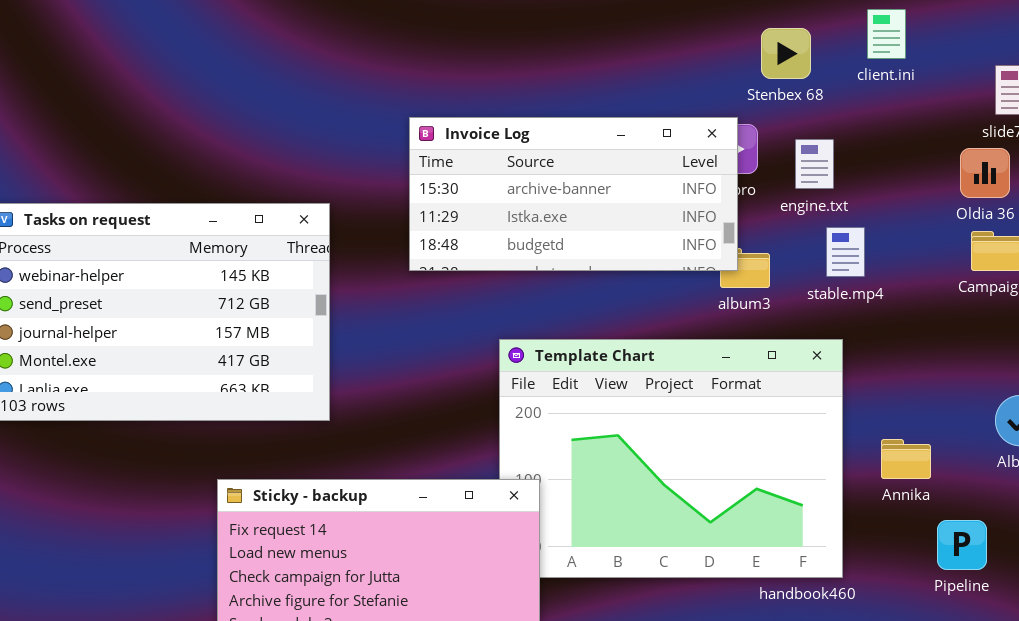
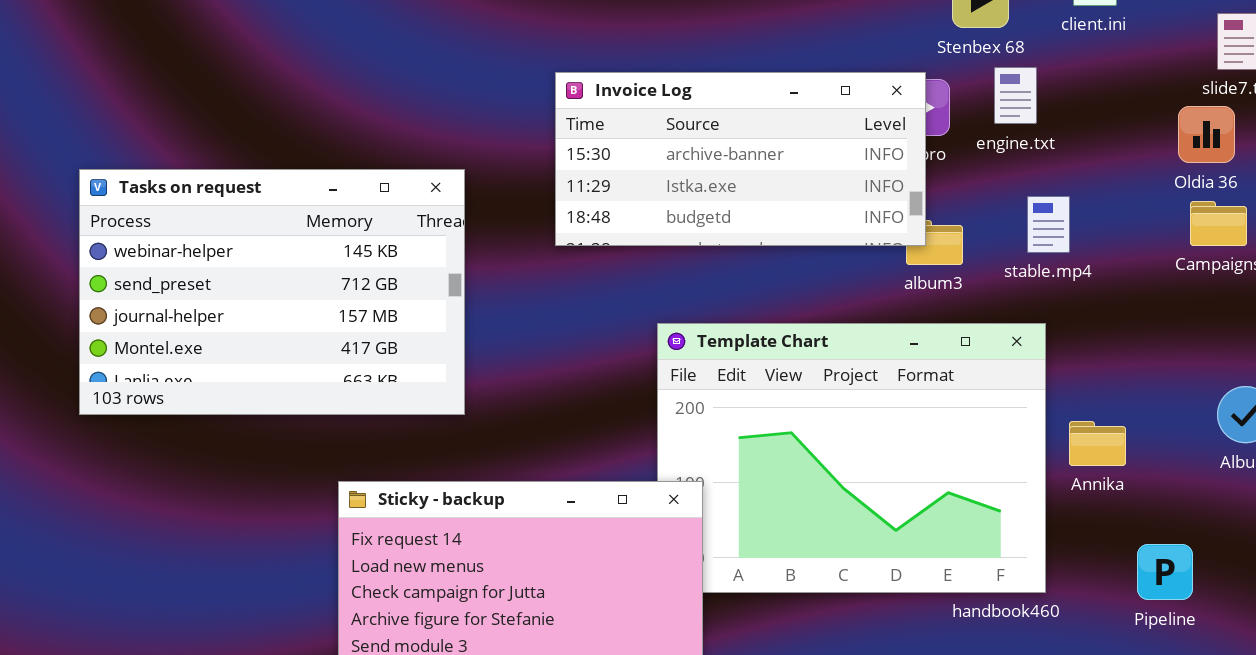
engine.txt: [795,139,834,189] -> [994,67,1037,124], moved
Annika: [881,439,931,479] -> [1069,421,1126,466], moved
Pipeline: [937,520,987,570] -> [1137,544,1193,600], moved

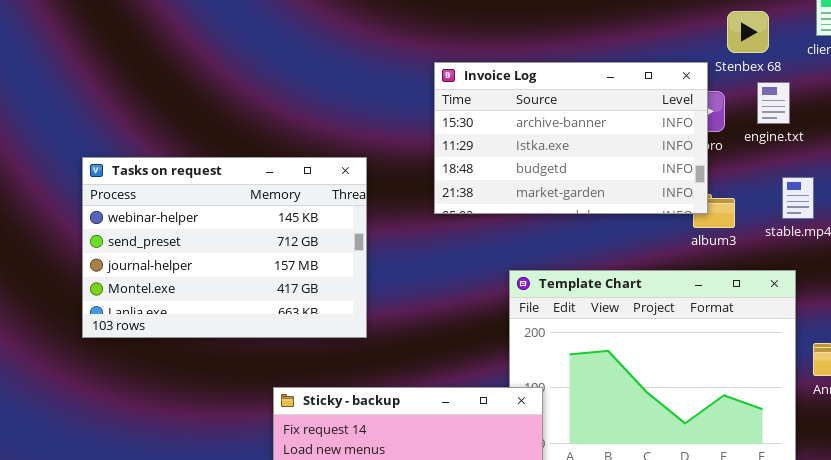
Invoice Log: [555,72,926,246] -> [434,62,708,214], resized

